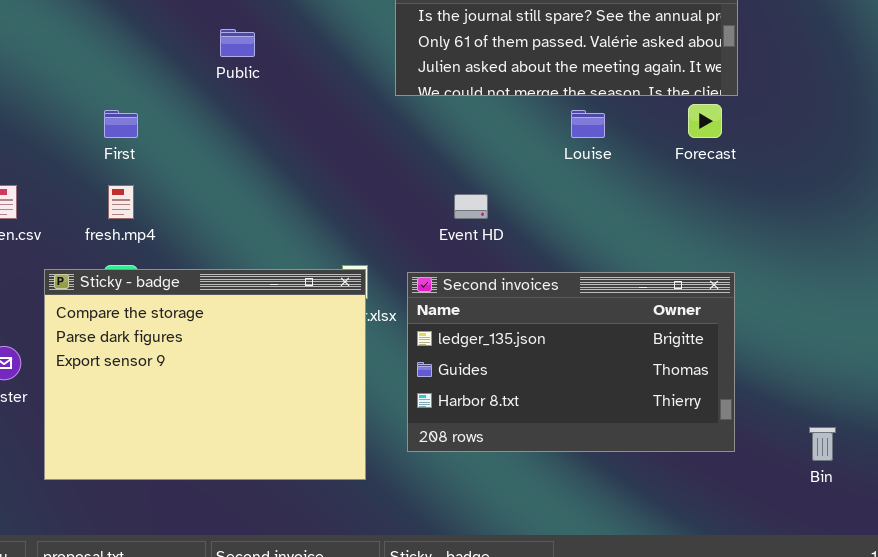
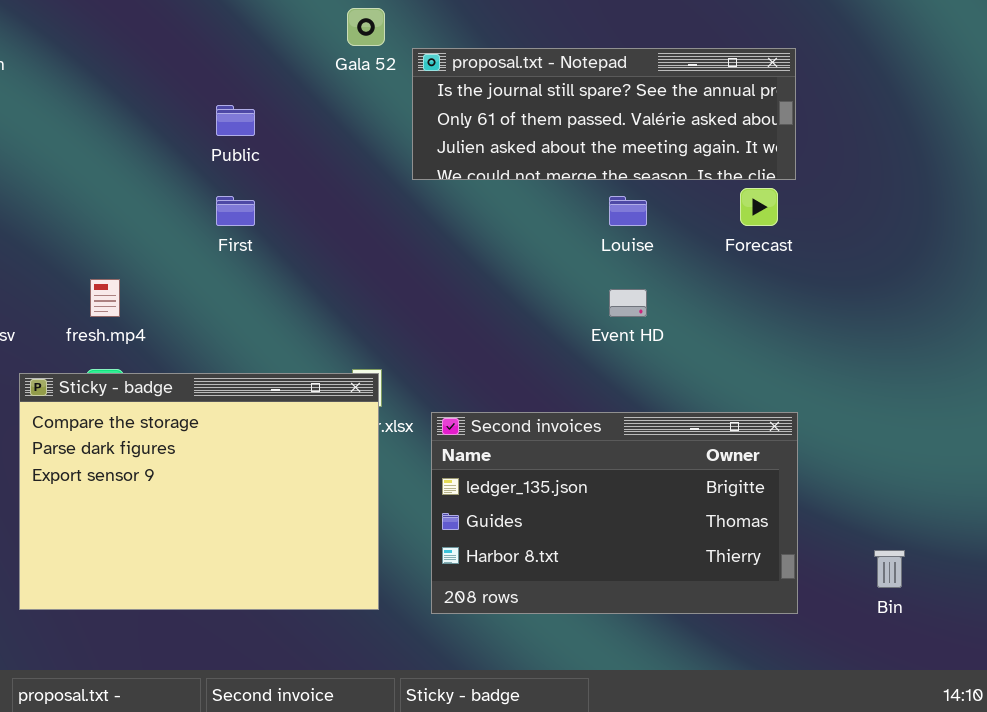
First: [104,110,138,138] -> [216,196,255,226], moved
Event HD: [454,194,488,219] -> [609,289,647,317], moved
Second invoices: [407,272,735,452] -> [431,412,798,614], moved

